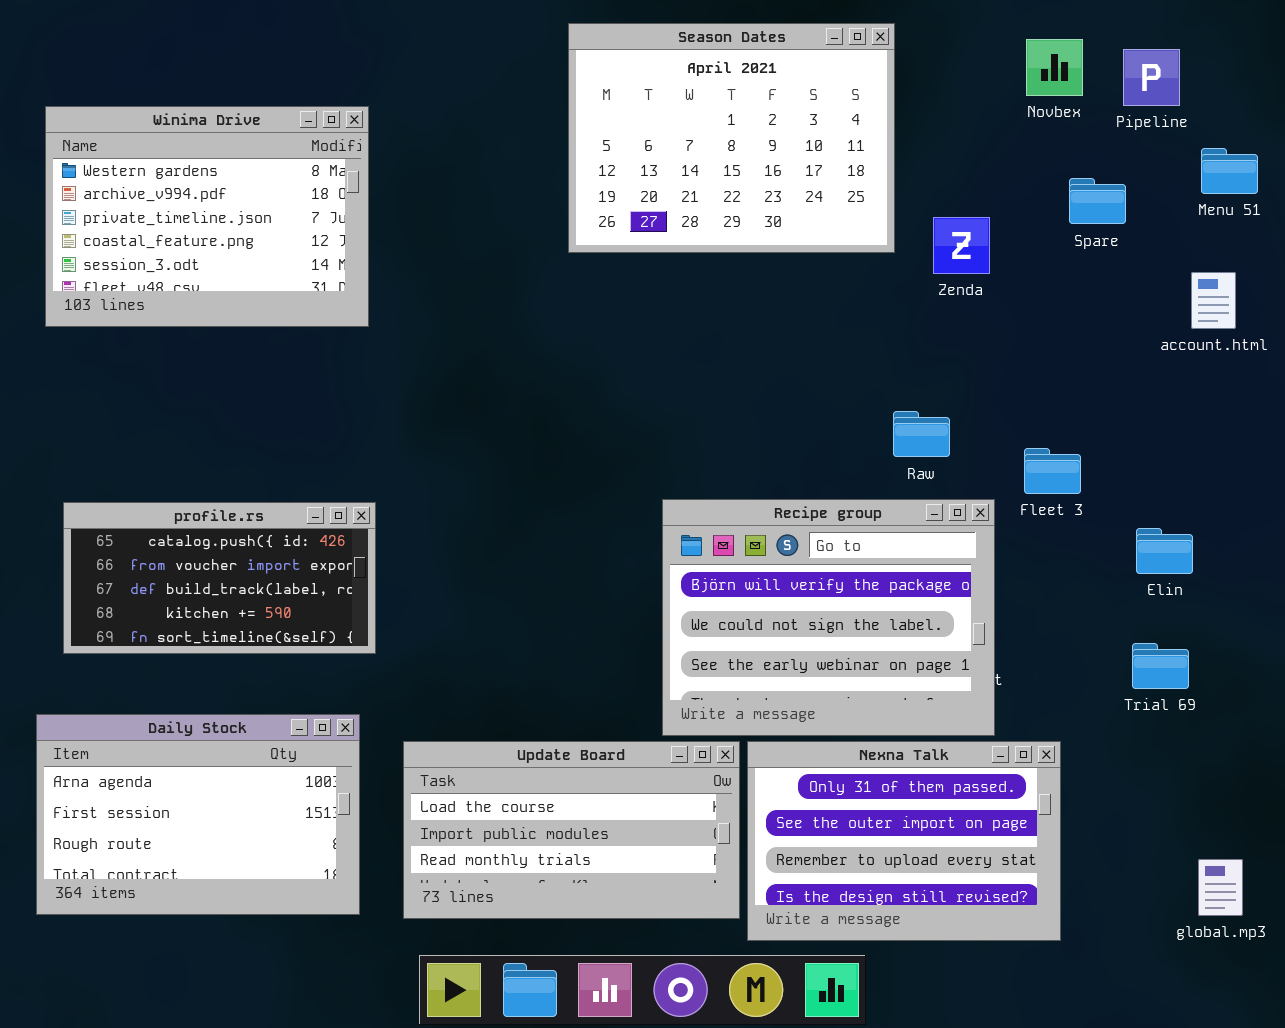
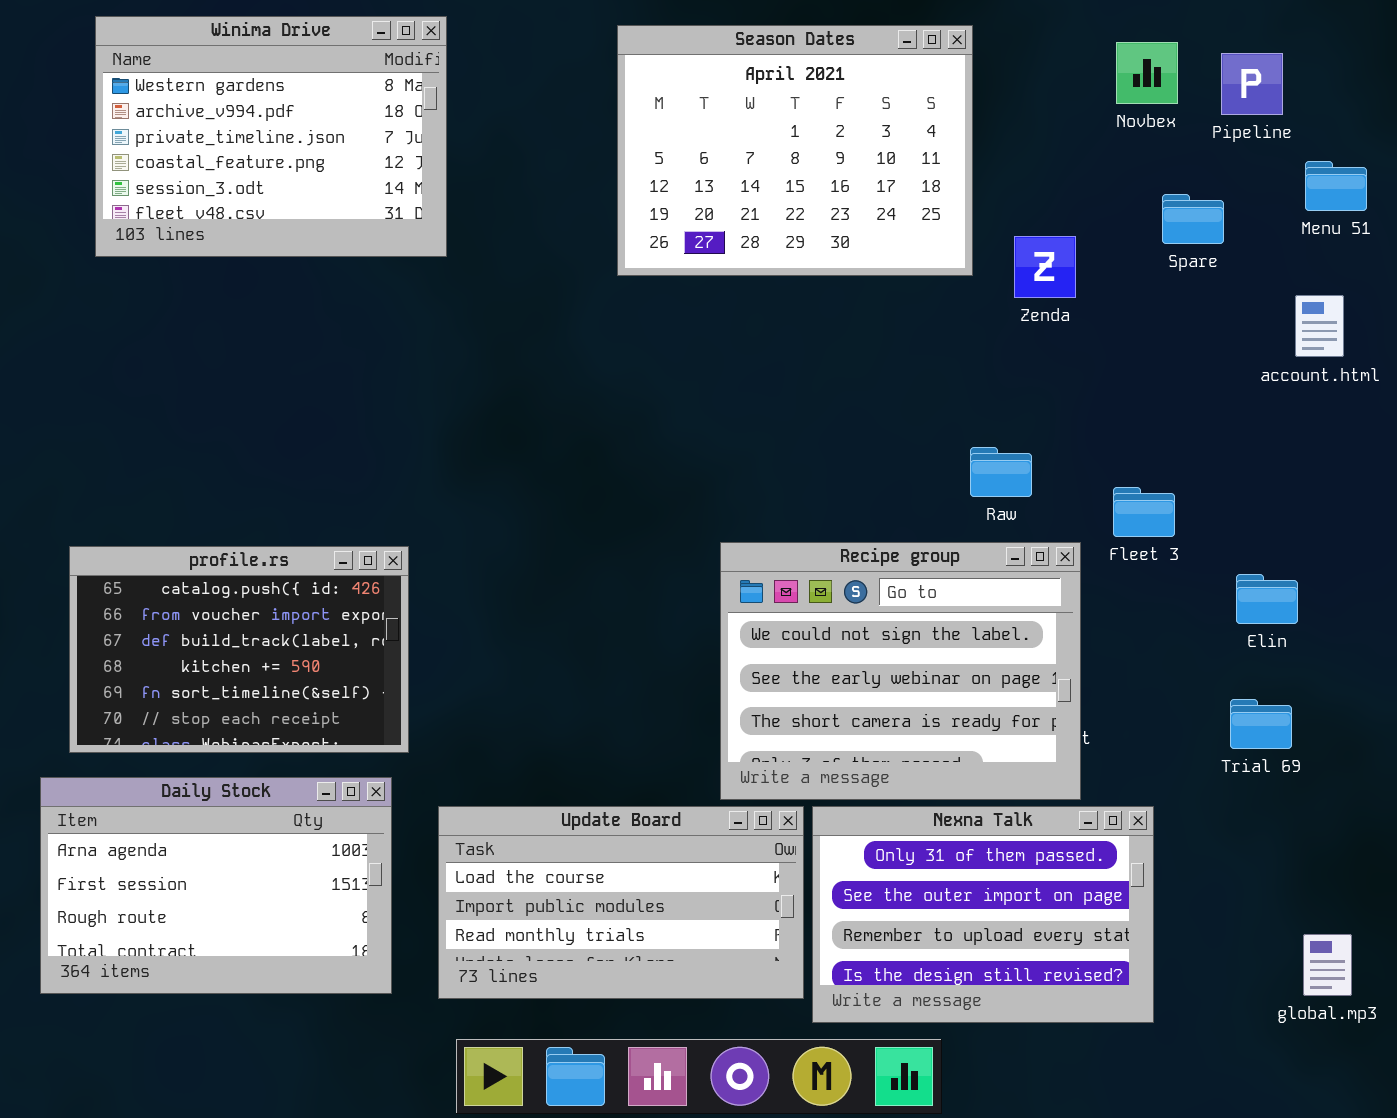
Winima Drive: [45,106,369,327] -> [95,16,447,257], moved
Recipe group: [662,499,995,736] -> [720,542,1081,800], scrolled down 1 row
profile.rs: [63,502,376,654] -> [69,546,409,753], resized

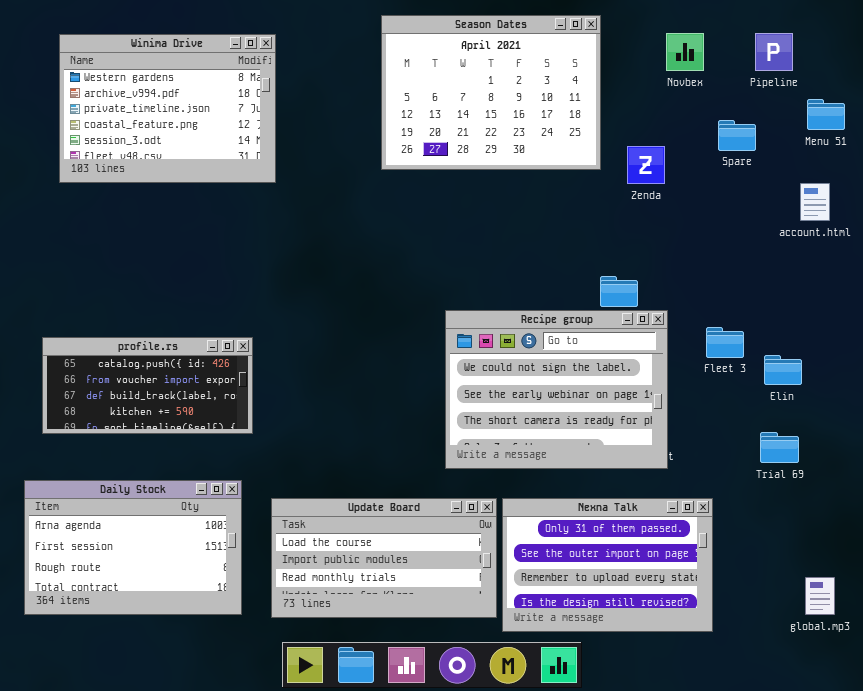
Winima Drive: [95,16,447,257] -> [59,34,276,183], moved
Novbex: [1116,42,1178,104] -> [666,33,704,71], moved
Fleet 3: [1113,487,1175,537] -> [706,327,744,358], moved
Recipe group: [720,542,1081,800] -> [445,310,668,469], moved
profile.rs: [69,546,409,753] -> [42,337,253,434], resized

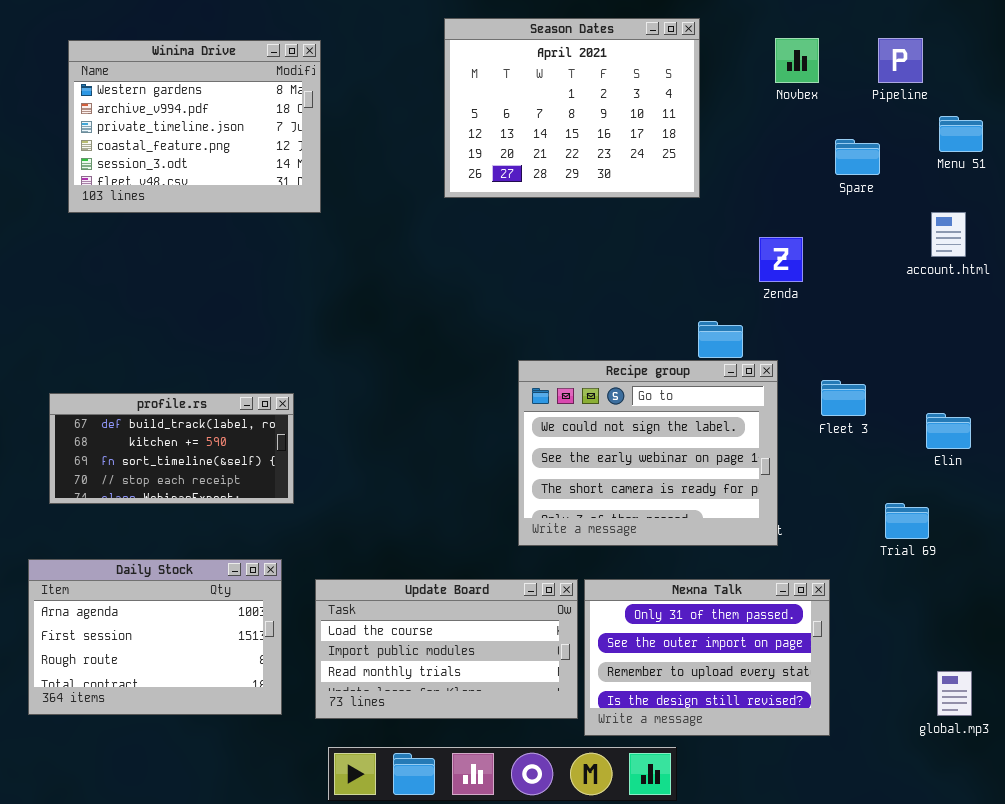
Zenda: [627,146,665,184] -> [759,237,803,282], moved
profile.rs: [42,337,253,434] -> [49,393,294,504], scrolled down 2 rows
Elin: [764,355,802,385] -> [926,413,971,449], moved

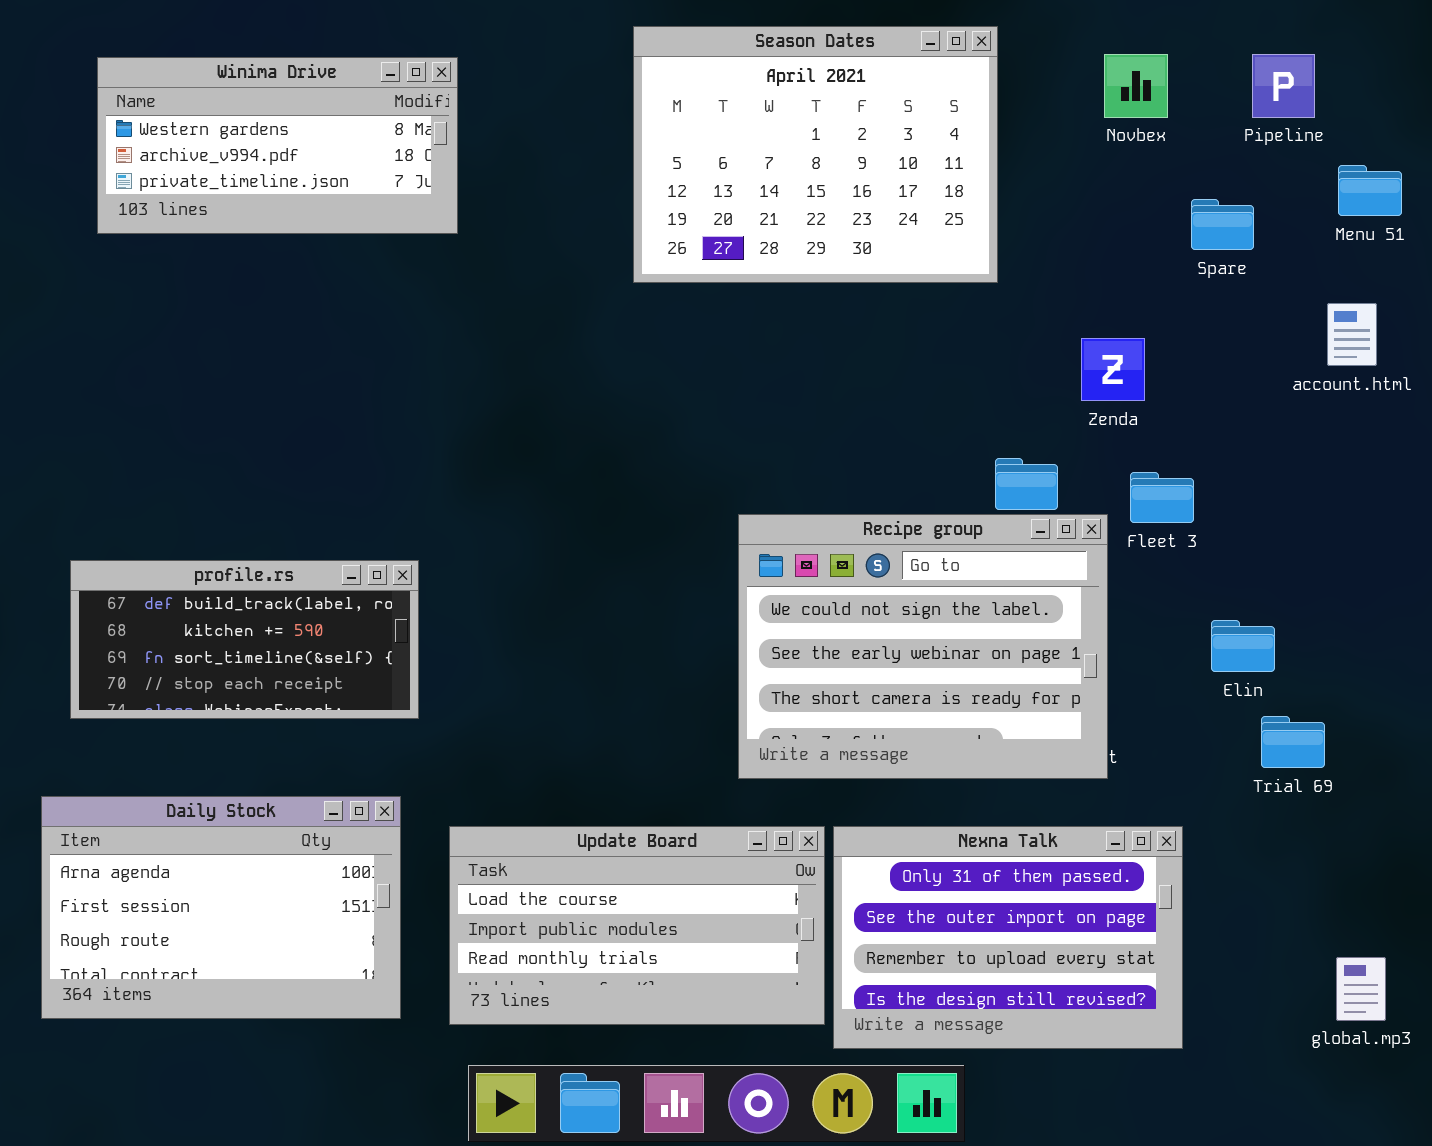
Winima Drive: [68,40,321,213] -> [97,57,458,234], resized
Fleet 3: [821,380,866,416] -> [1130,472,1194,523], moved
Elin: [926,413,971,449] -> [1211,620,1275,672], moved

